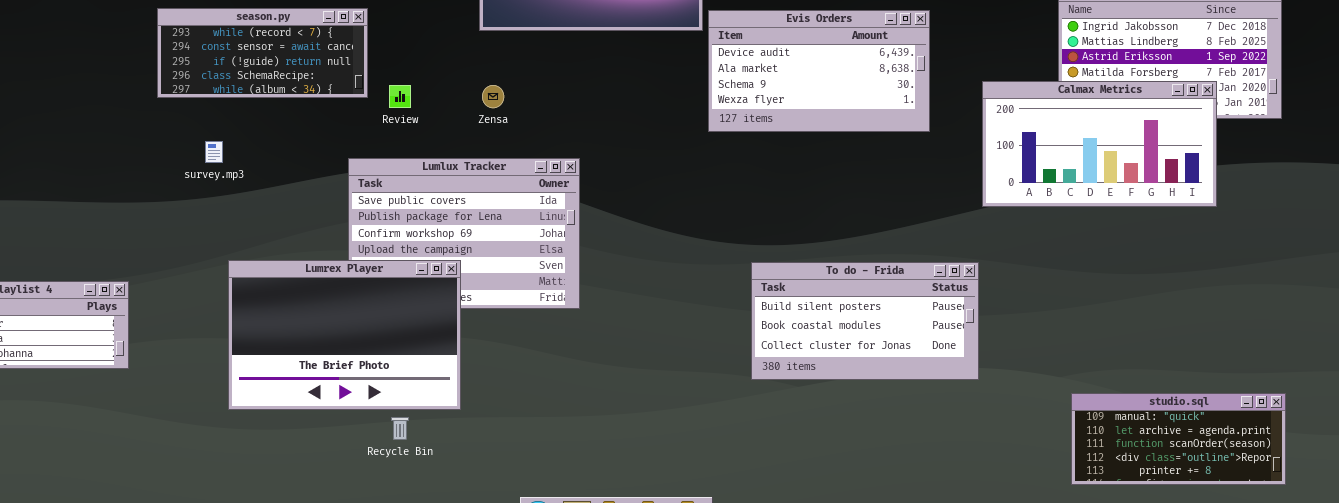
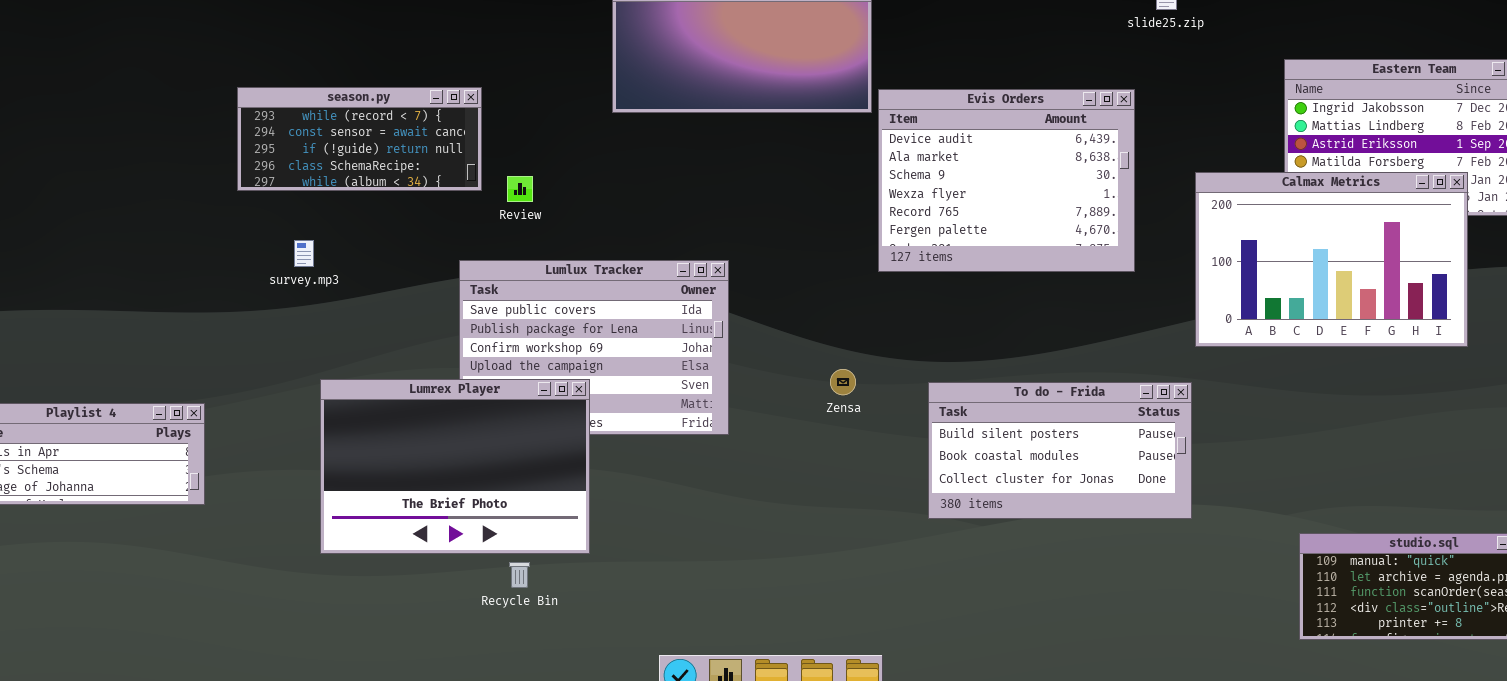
Evis Orders: [708,10,930,132] -> [878,89,1135,272], resized
Calmax Metrics: [982,81,1217,207] -> [1195,172,1468,347], resized
Zensa: [482,85,504,108] -> [830,369,856,395], moved

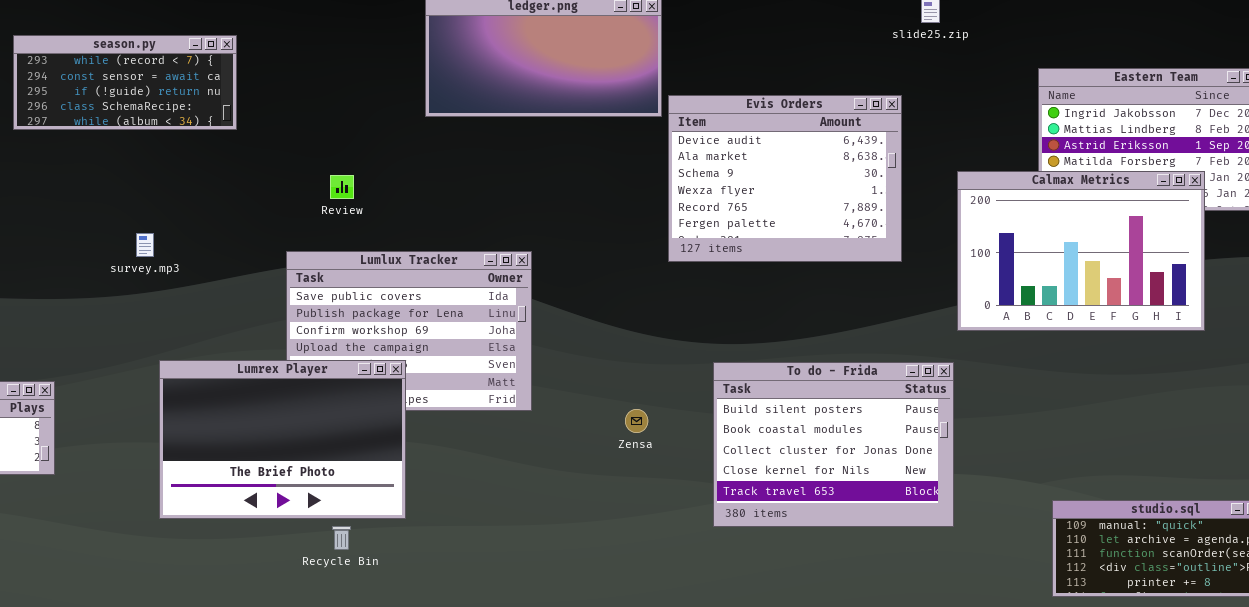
season.py: [237,87,482,191] -> [13,35,237,130], moved
Zensa: [830,369,856,395] -> [625,409,648,433], moved
To do - Frida: [928,382,1192,519] -> [713,362,954,527], resized

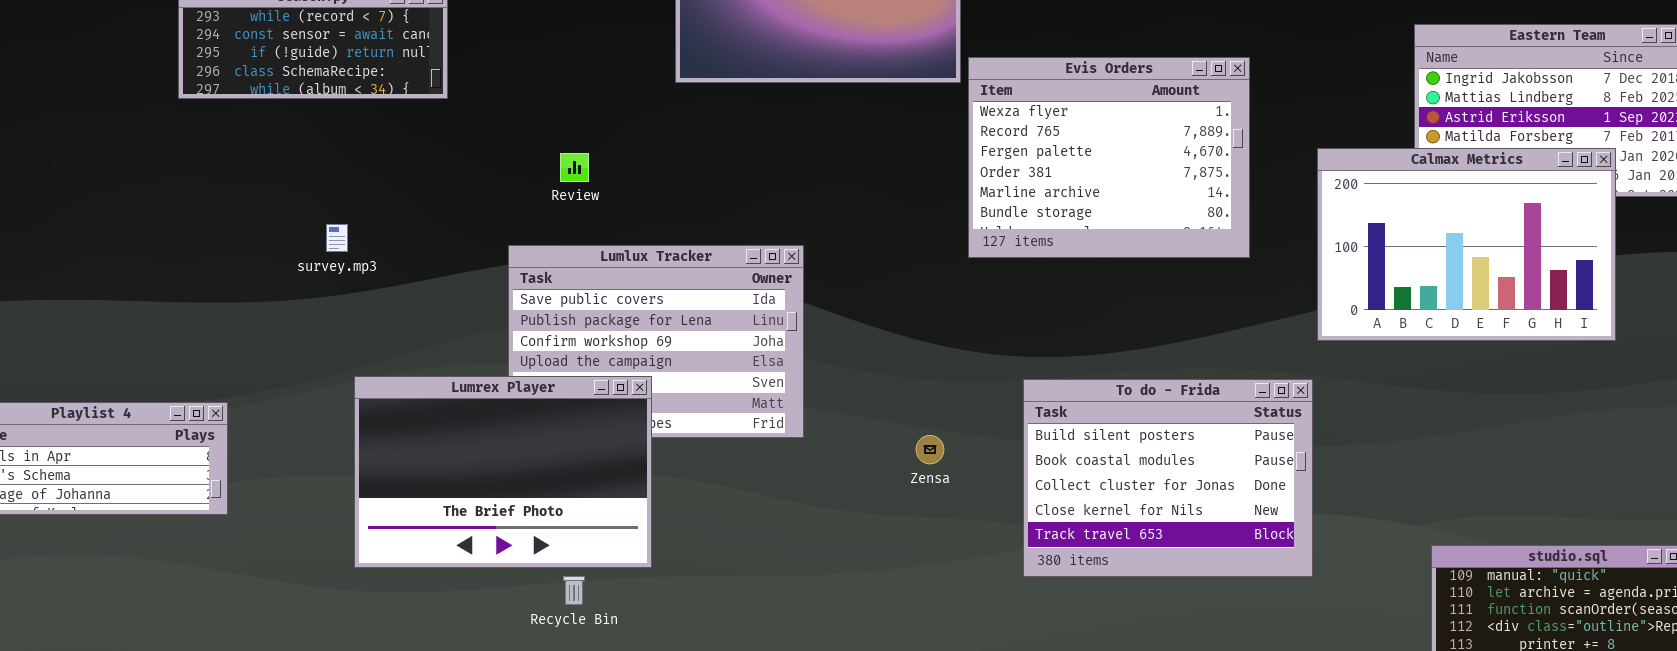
Evis Orders: [668,95,902,262] -> [968,57,1250,258], scrolled down 3 rows

